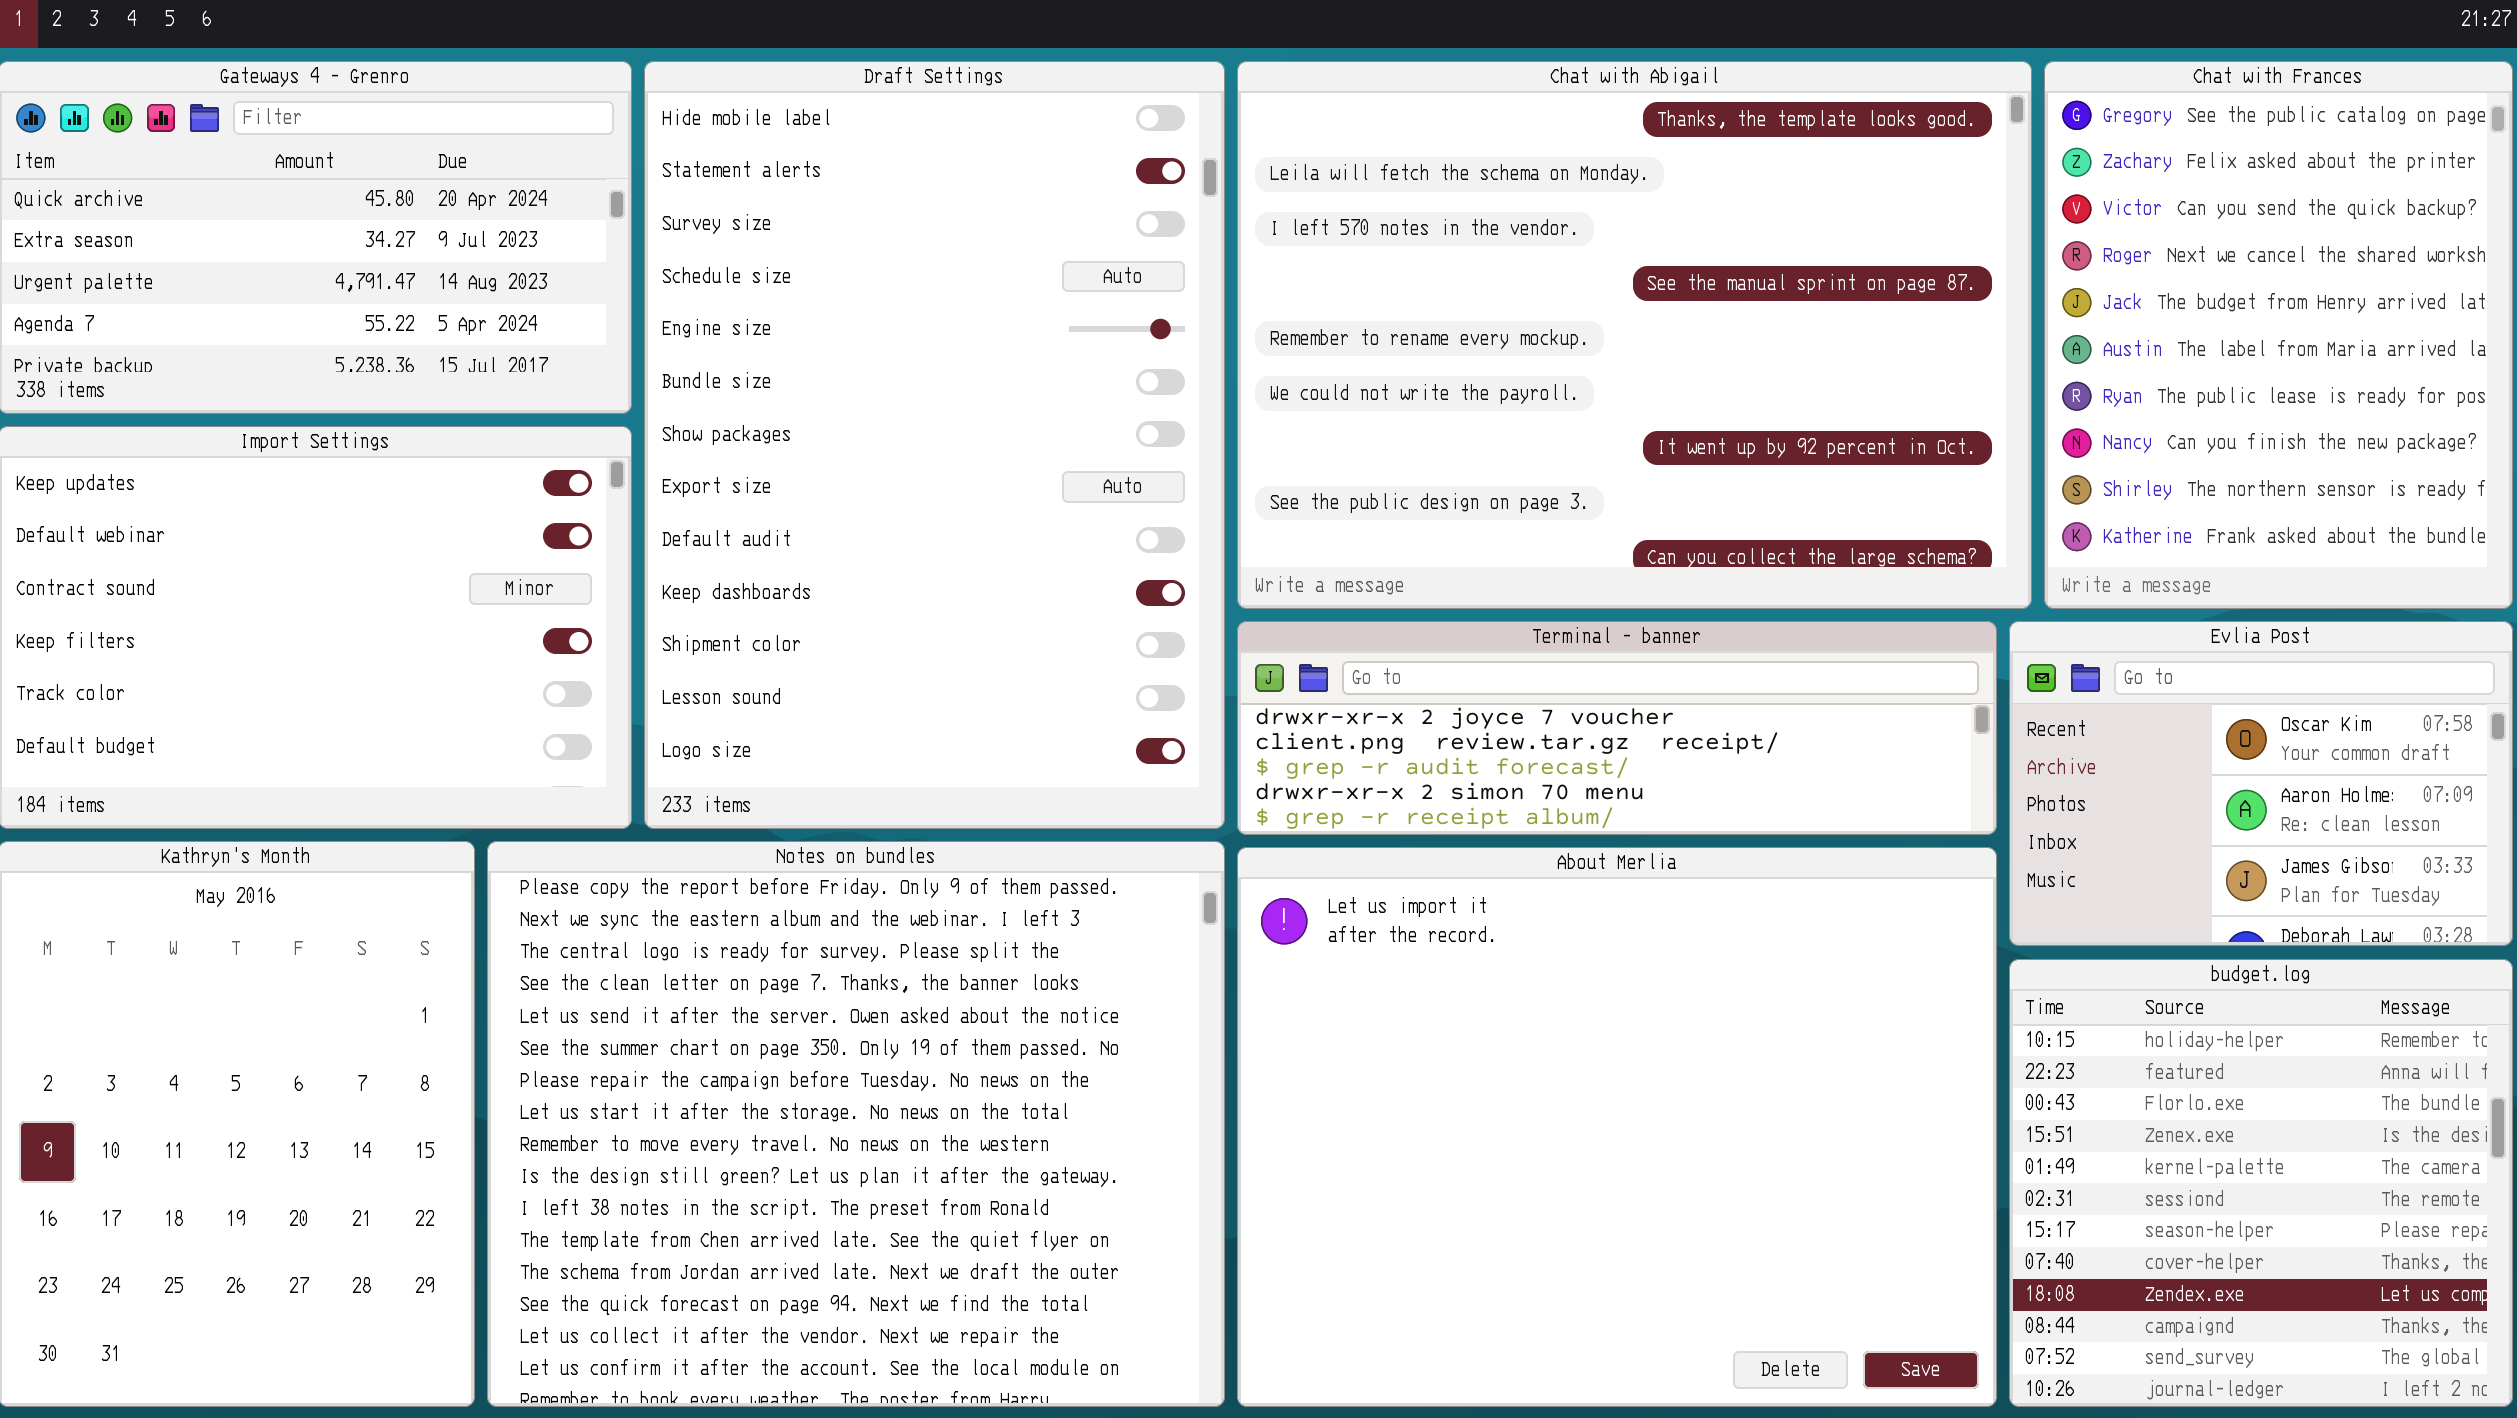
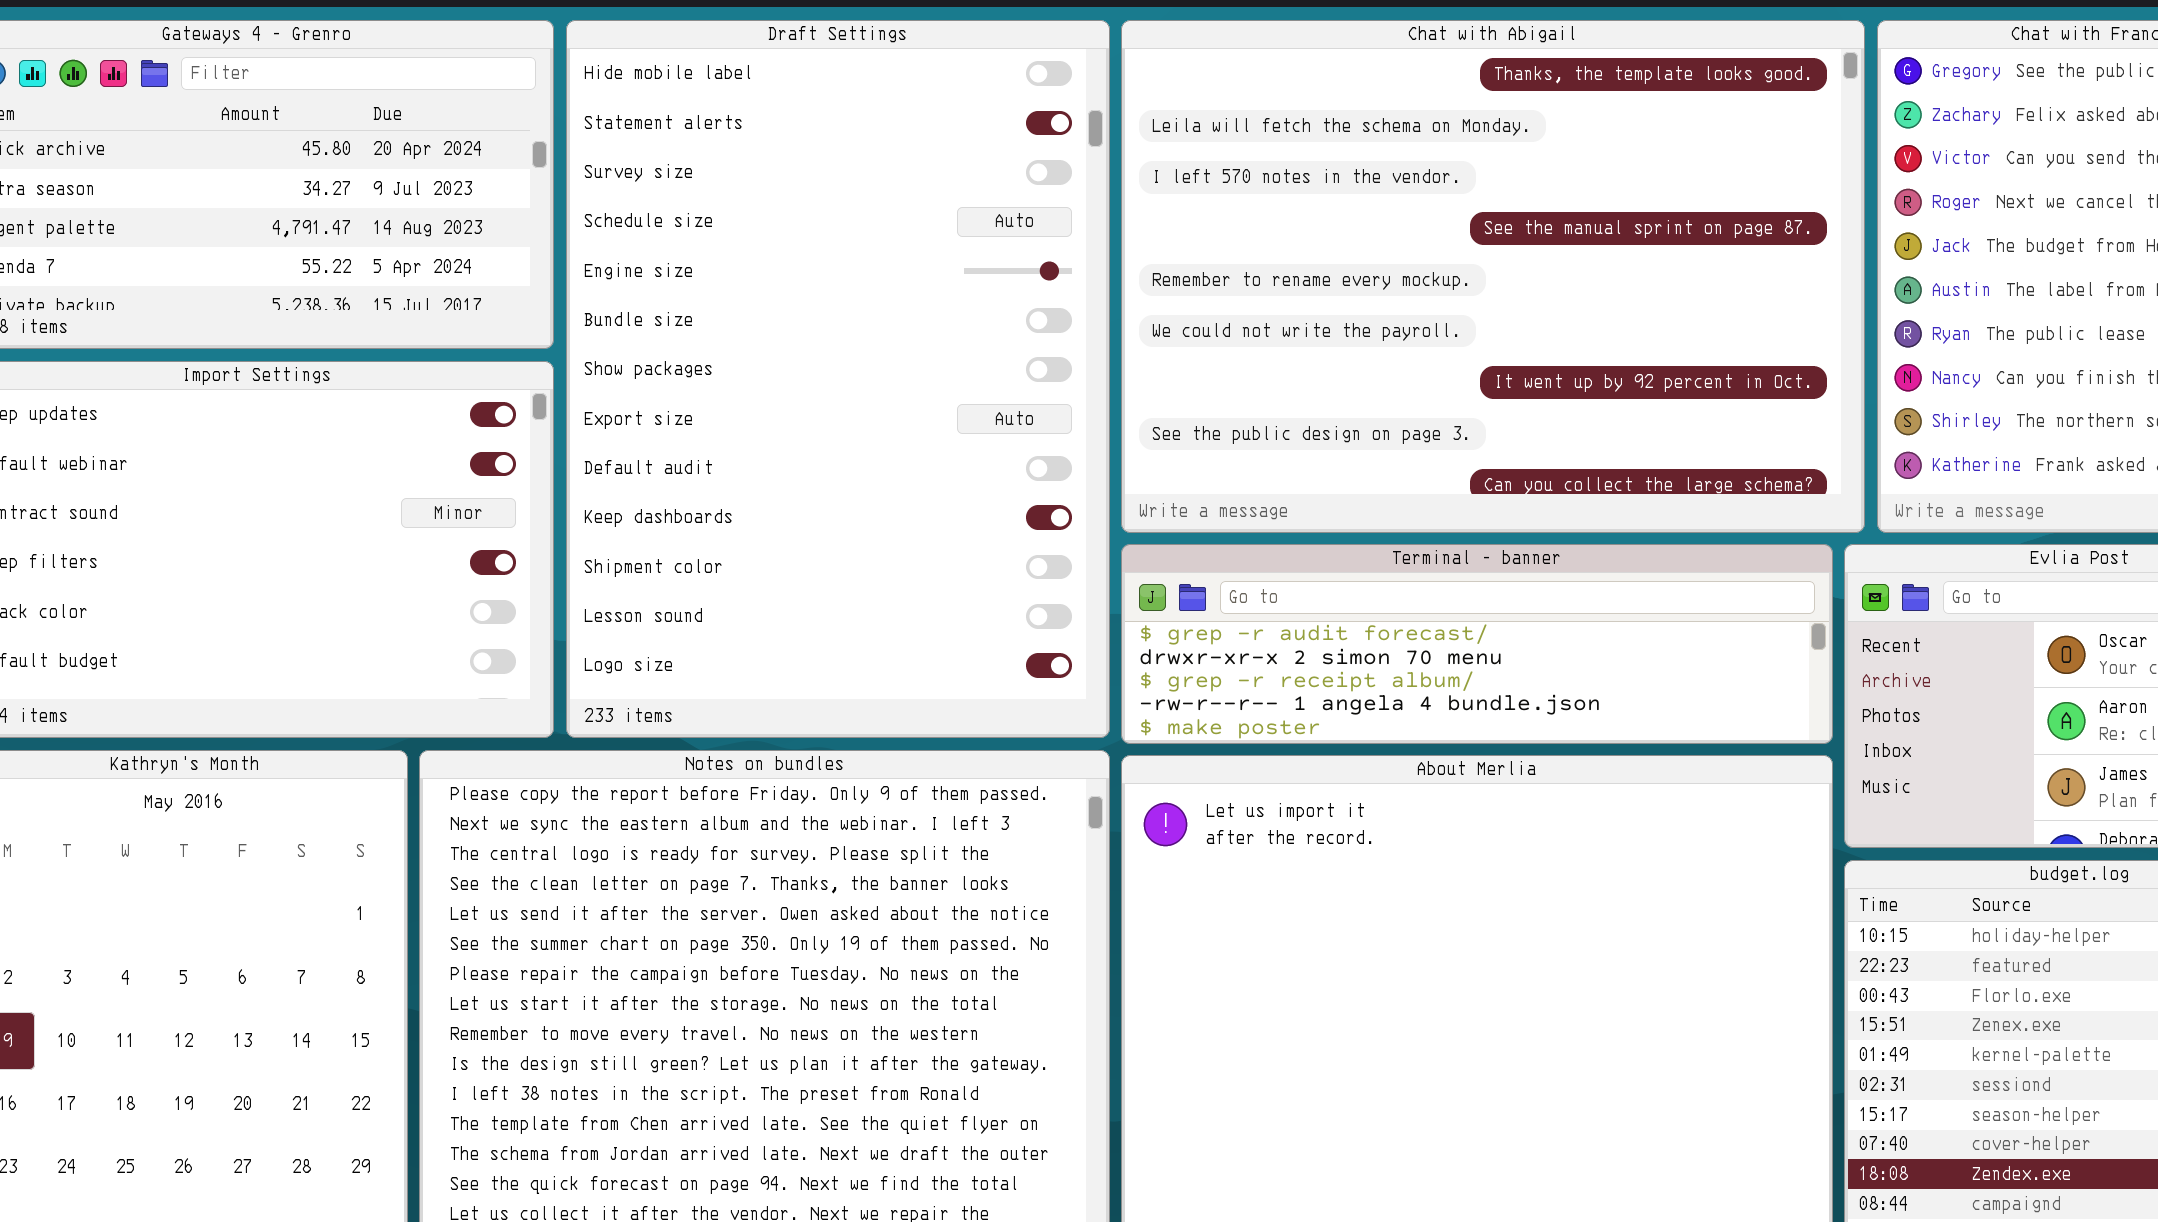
Terminal - banner: [1237,621,1997,835] -> [1121,544,1833,744], scrolled down 2 rows

